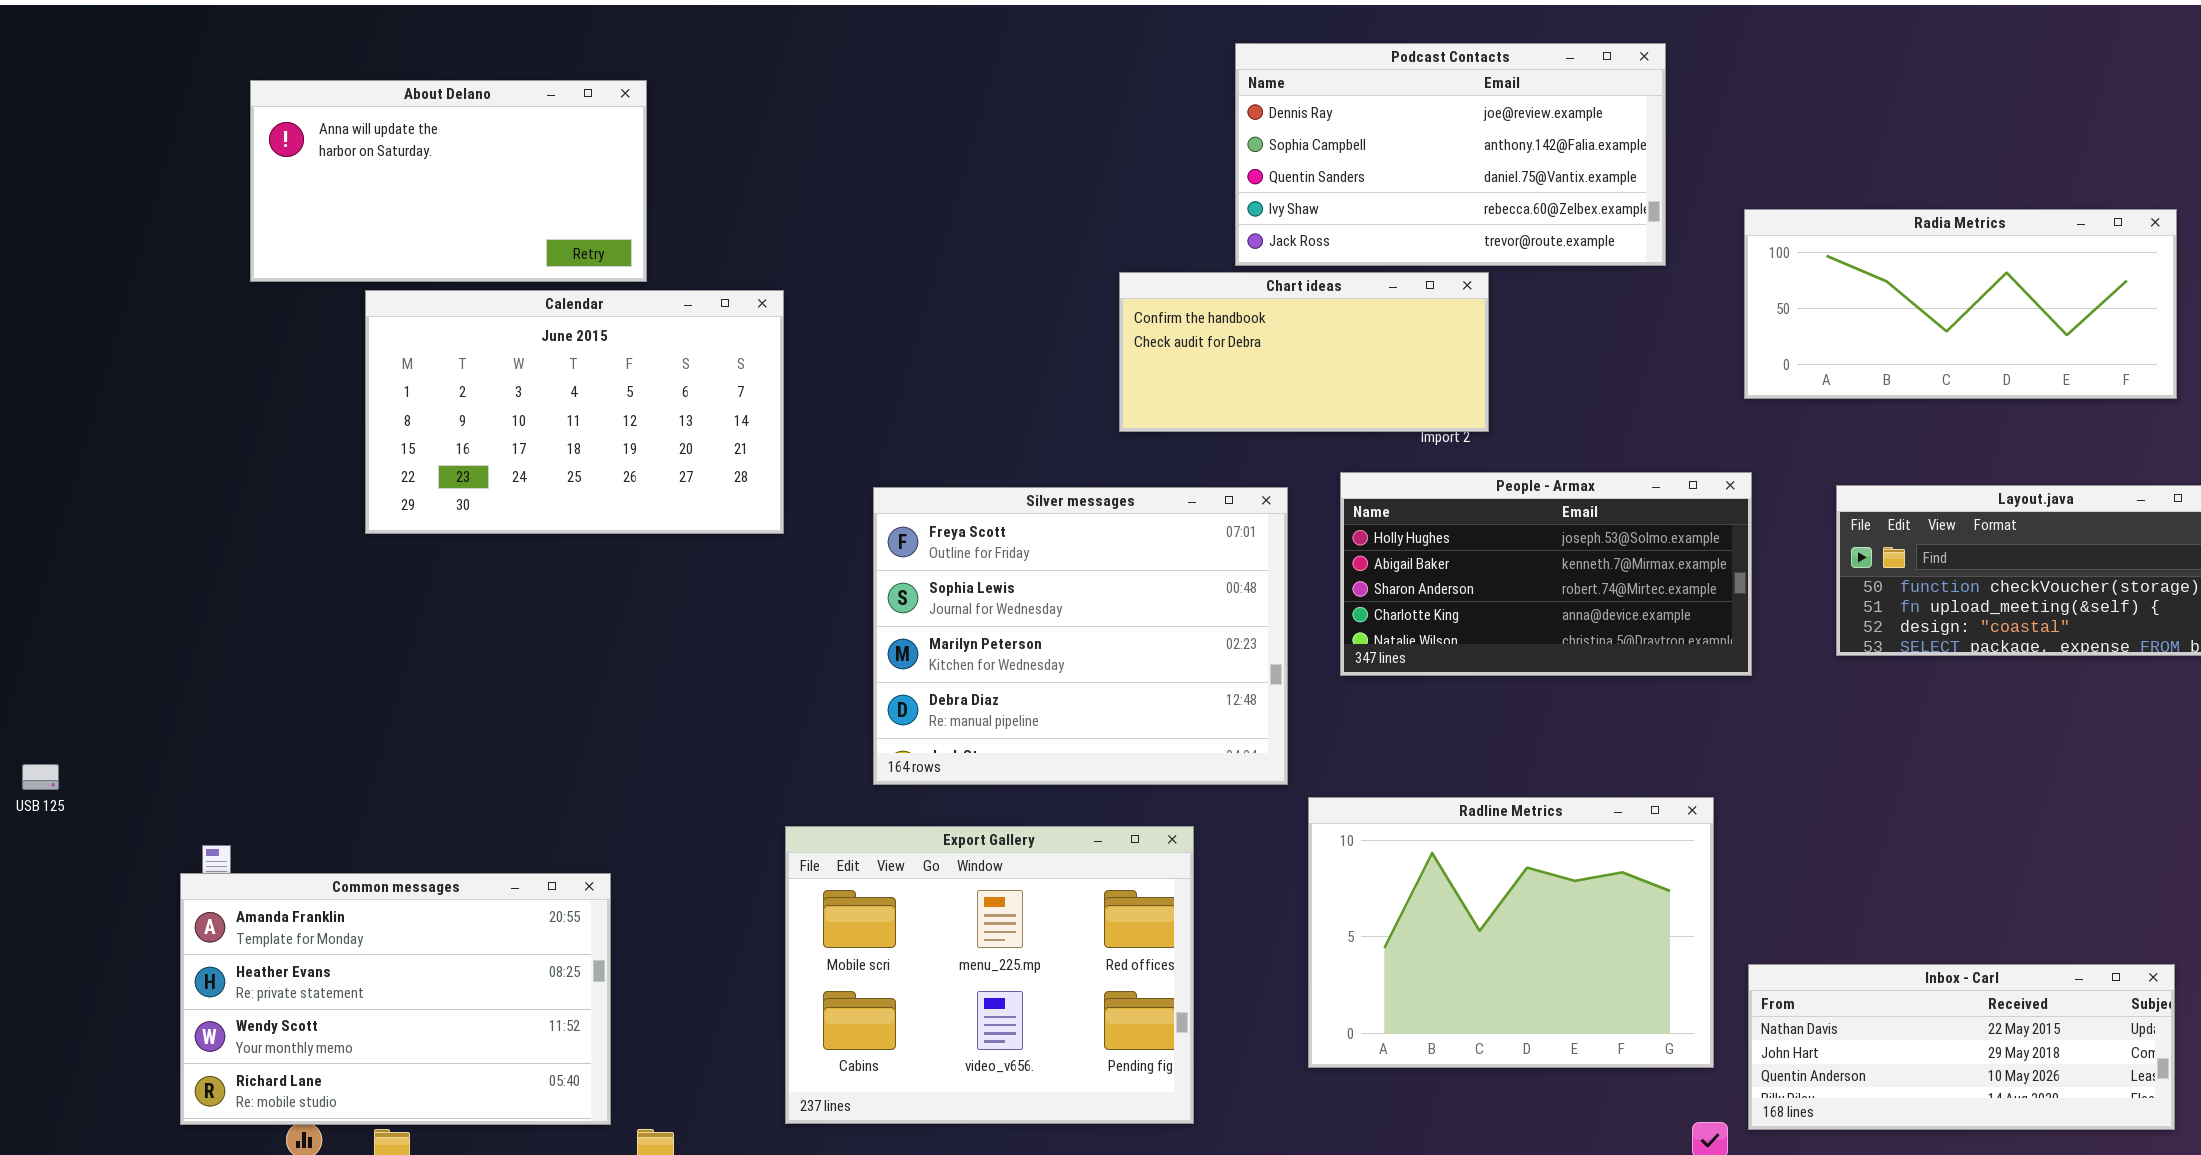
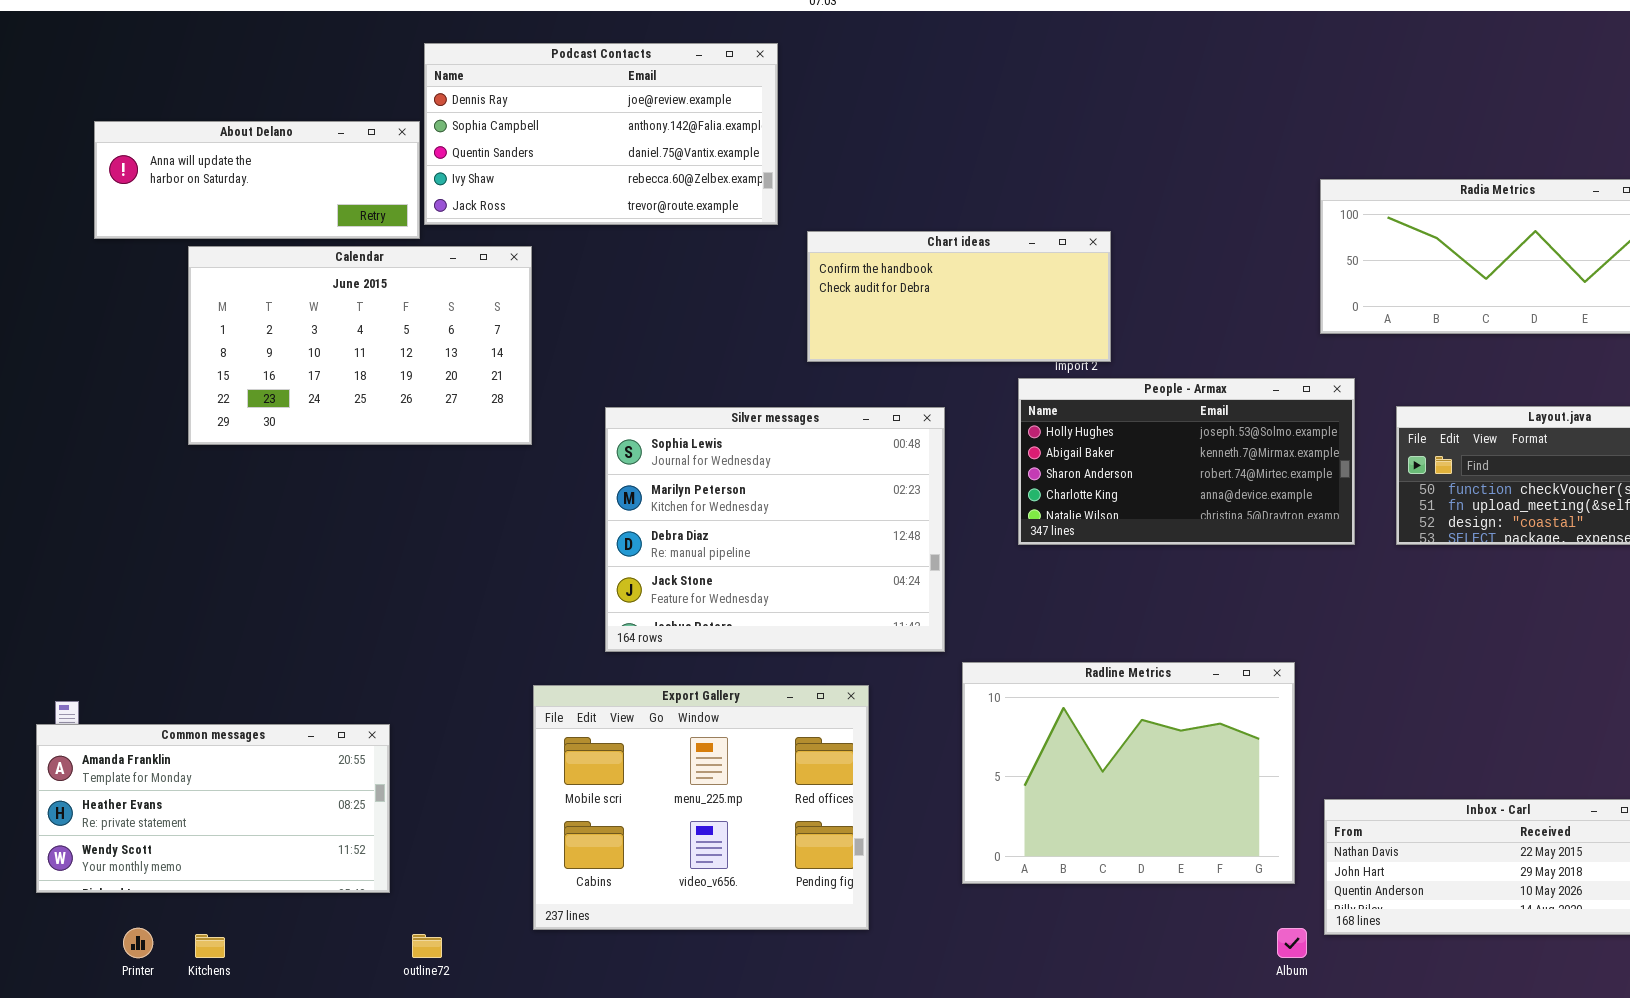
Podcast Contacts: [1235,43,1666,266] -> [424,43,778,225], moved
About Delano: [250,80,647,282] -> [94,121,420,239], resized
People - Armax: [1340,472,1752,676] -> [1018,378,1355,545], moved
Silver messages: [873,487,1288,785] -> [605,407,945,652], scrolled down 1 row
Common messages: [180,873,611,1125] -> [36,724,390,893], resized

